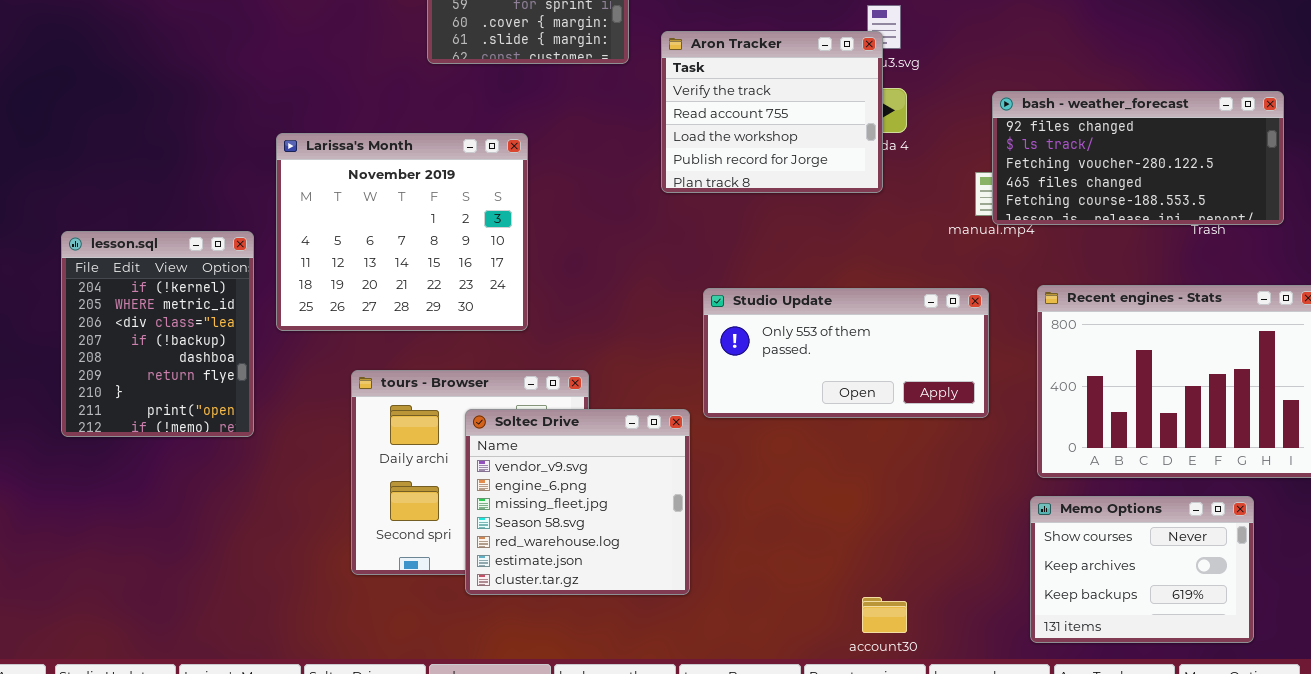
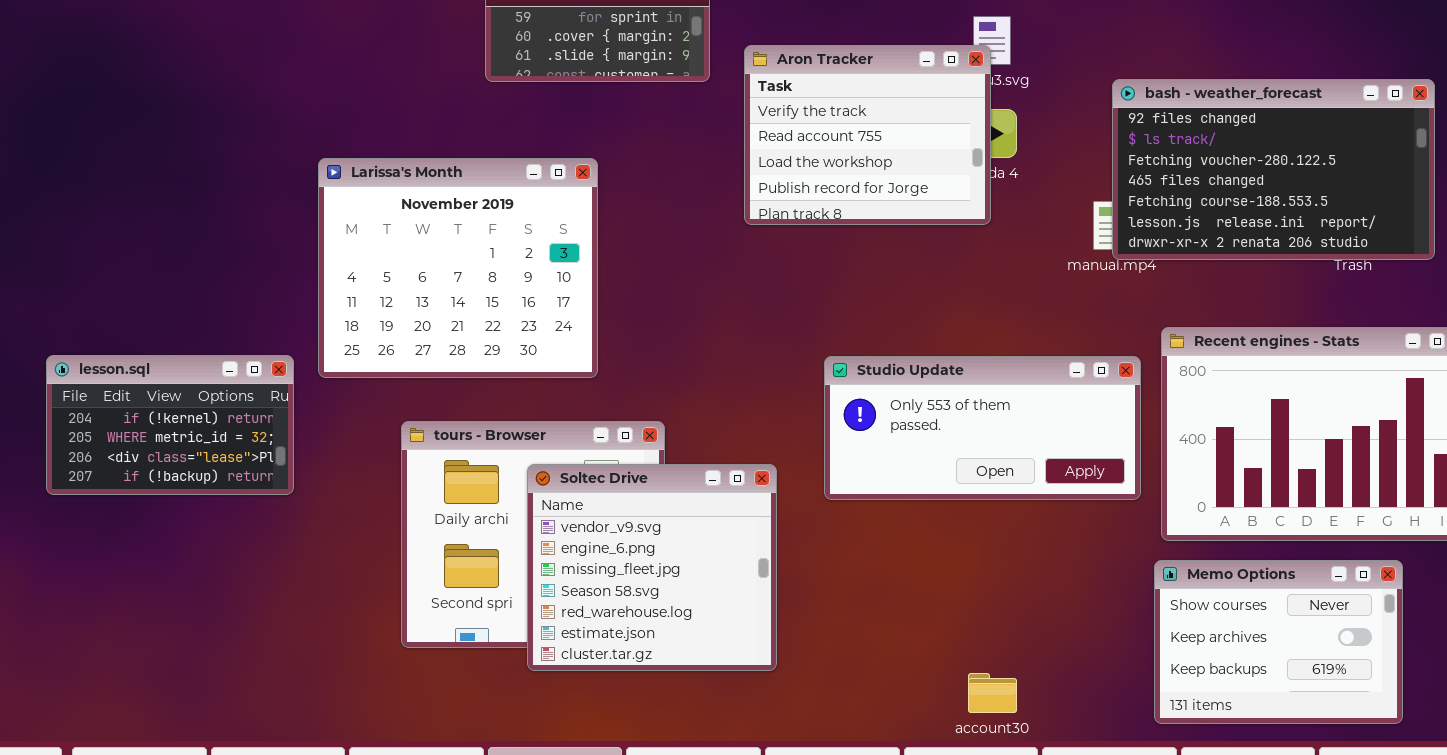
bash - weather_forecast: [992,91,1284,225] -> [1112,79,1435,260], resized
lesson.sql: [61,231,254,437] -> [46,355,294,495], resized
Studio Update: [703,288,989,418] -> [824,356,1141,500], moved

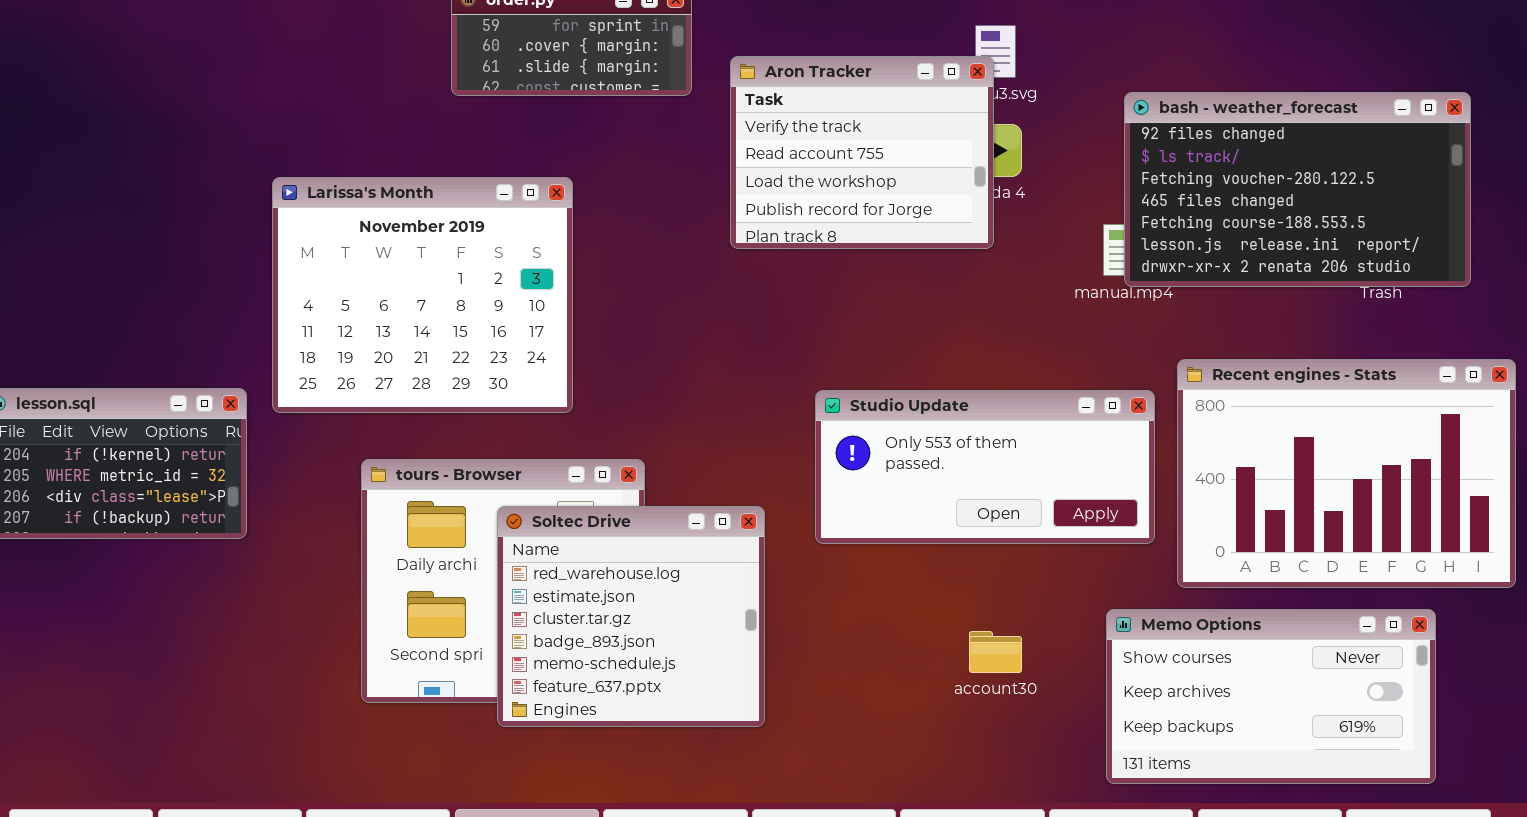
Soltec Drive: [527,464,777,671] -> [497,506,765,727], scrolled down 4 rows
Memo Options: [1154,560,1403,724] -> [1106,609,1436,784], resized
account30: [968,673,1017,713] -> [969,631,1022,673], moved

